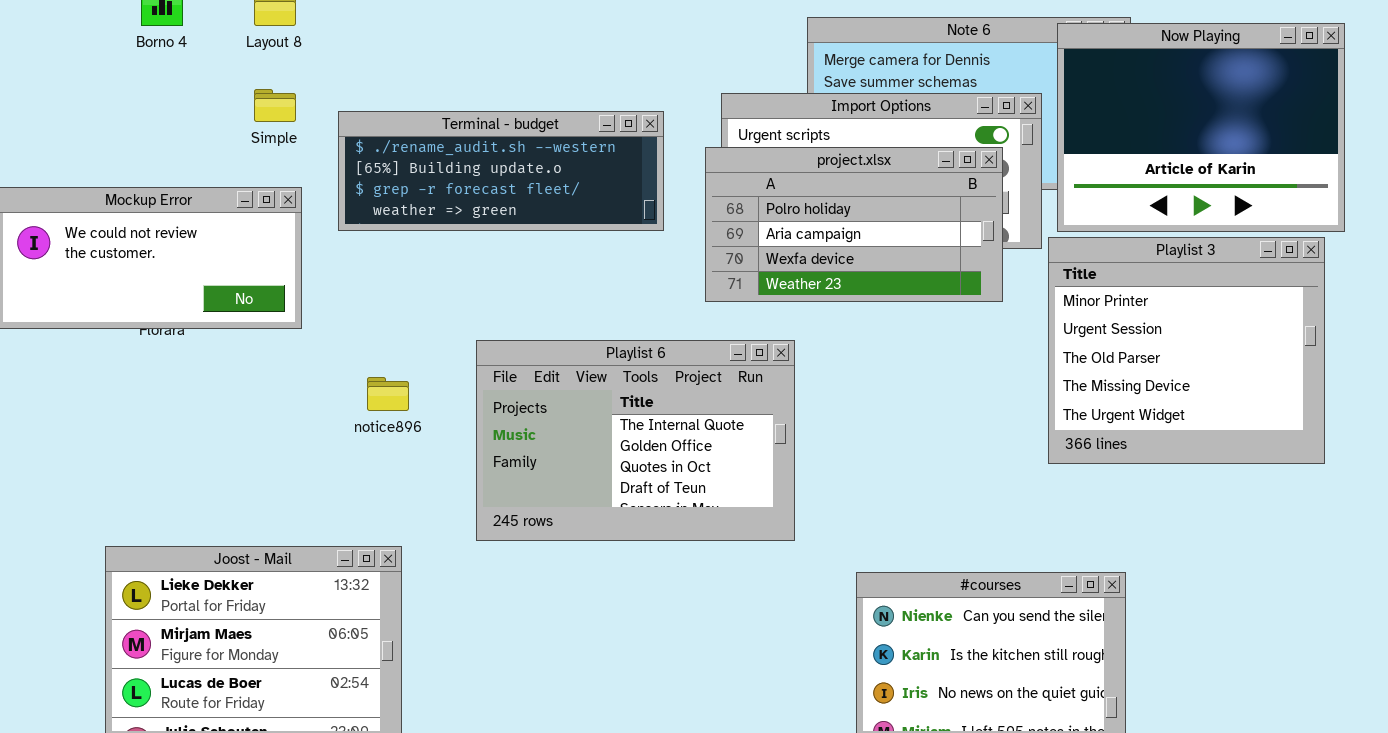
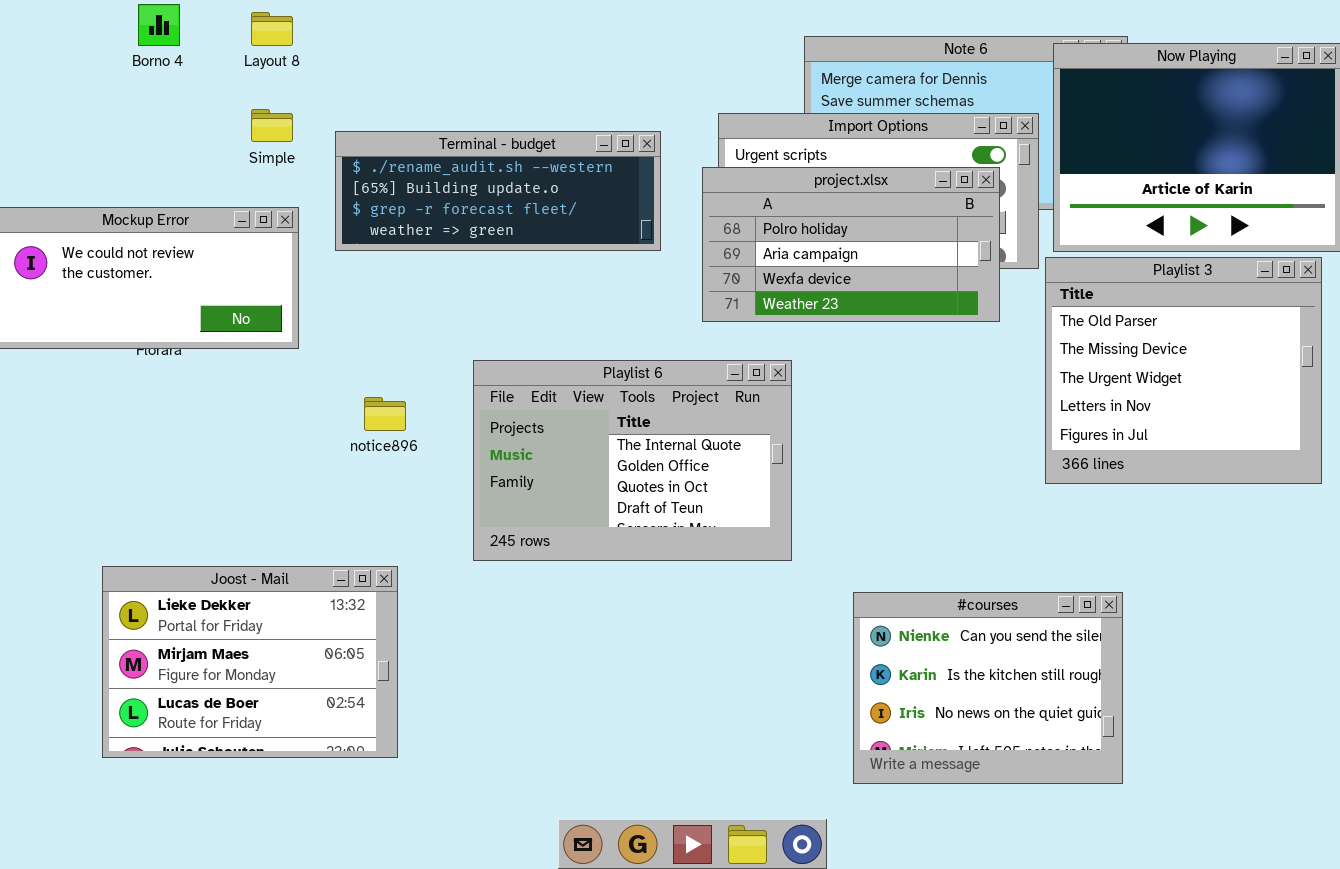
Playlist 3: [1048,237,1325,464] -> [1045,257,1322,484], scrolled down 2 rows

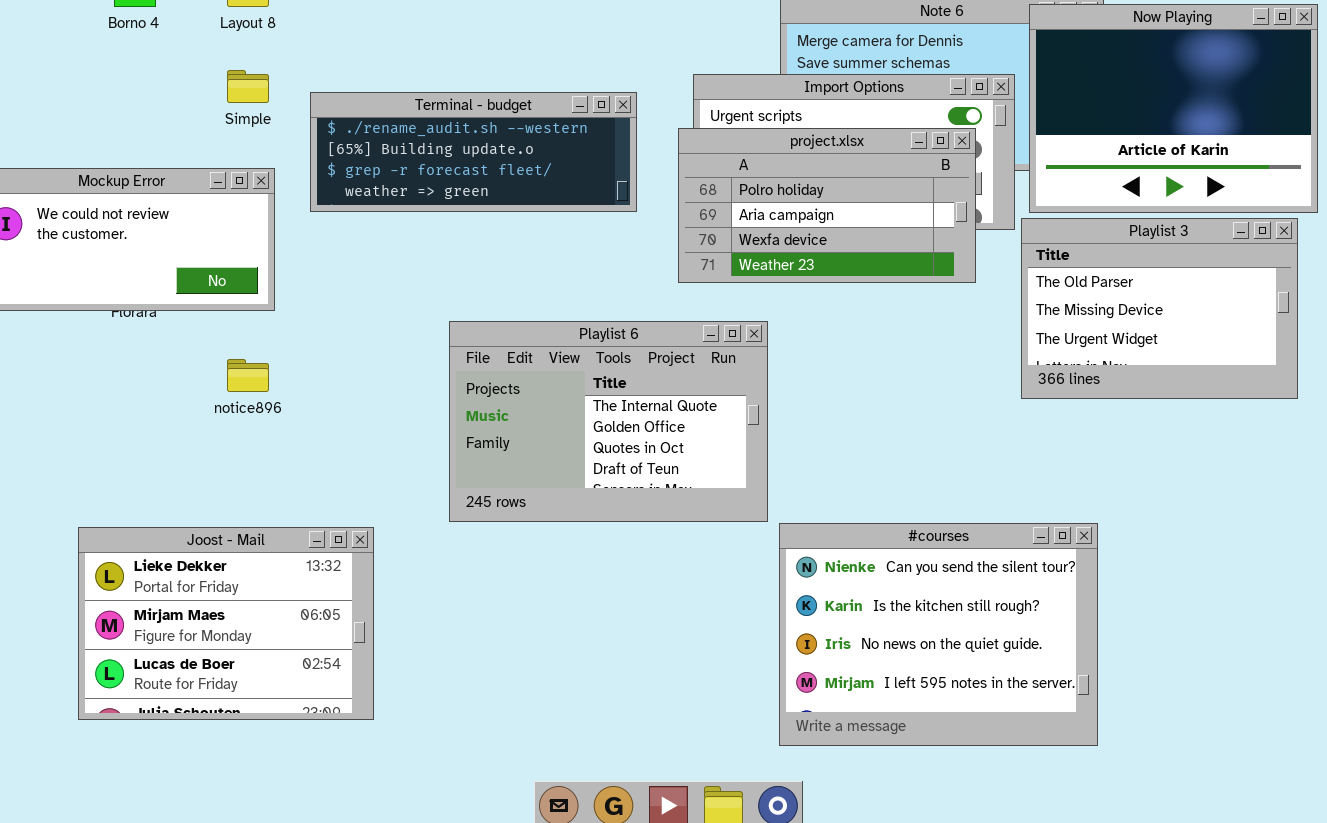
Playlist 3: [1045,257,1322,484] -> [1021,218,1298,399], resized
notice896: [364,397,406,431] -> [227,359,269,392], moved
#courses: [853,592,1123,784] -> [779,523,1098,746], resized

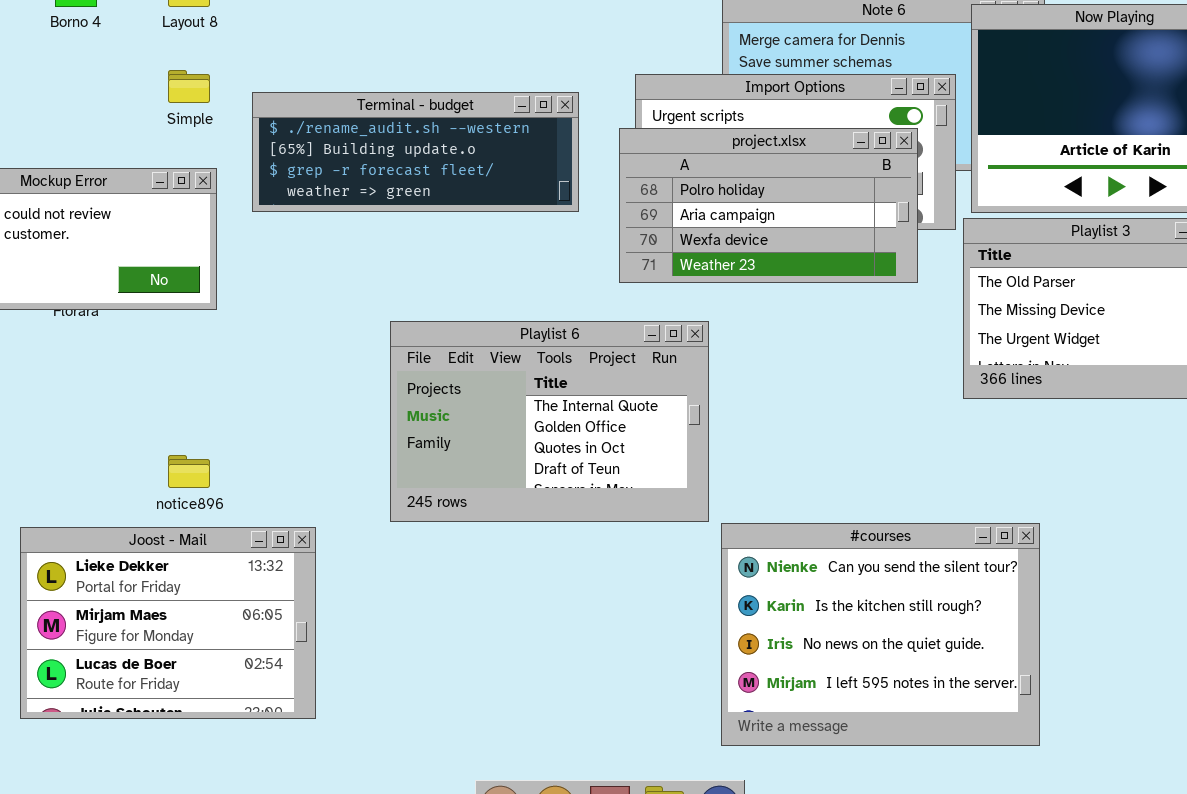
notice896: [227,359,269,392] -> [168,455,210,488], moved

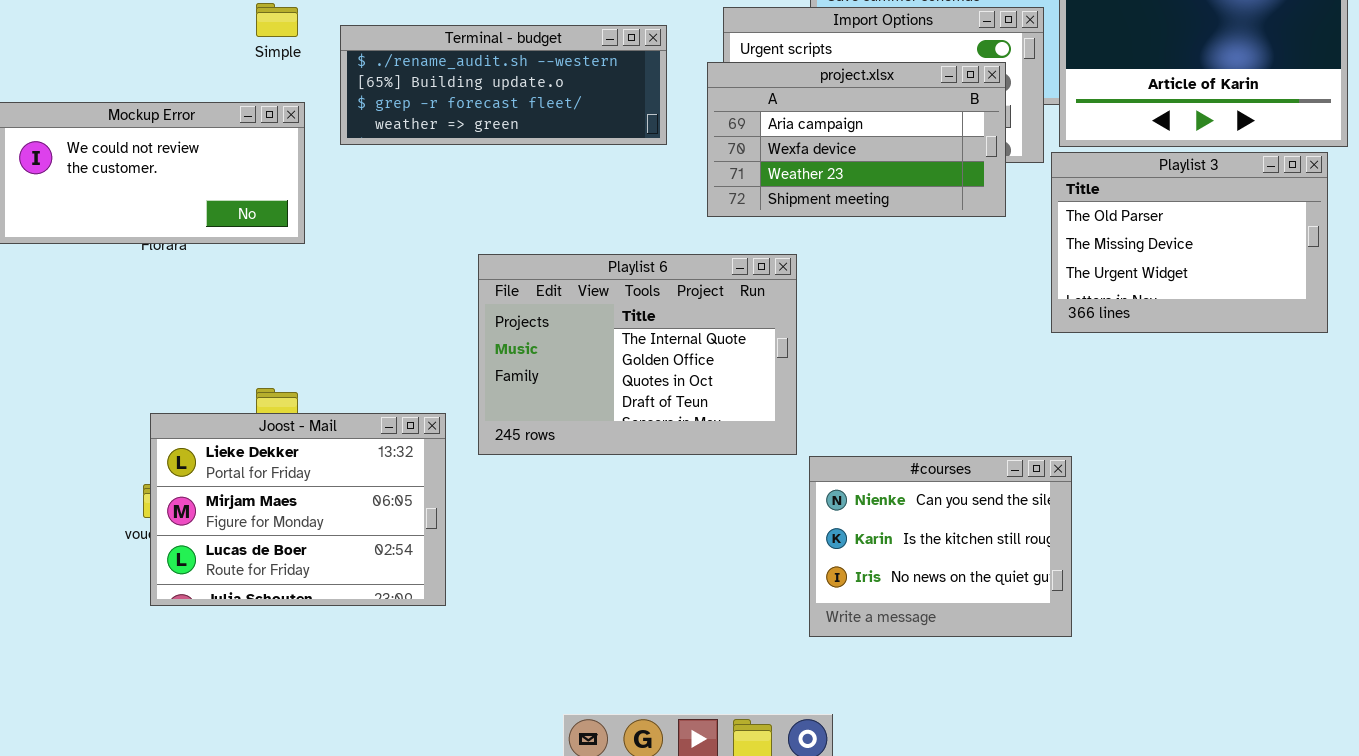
project.xlsx: [619,128,918,283] -> [707,62,1006,217], scrolled down 1 row
#courses: [721,523,1040,746] -> [809,456,1072,637], resized
Joost - Mail: [20,527,316,719] -> [150,413,446,606], moved

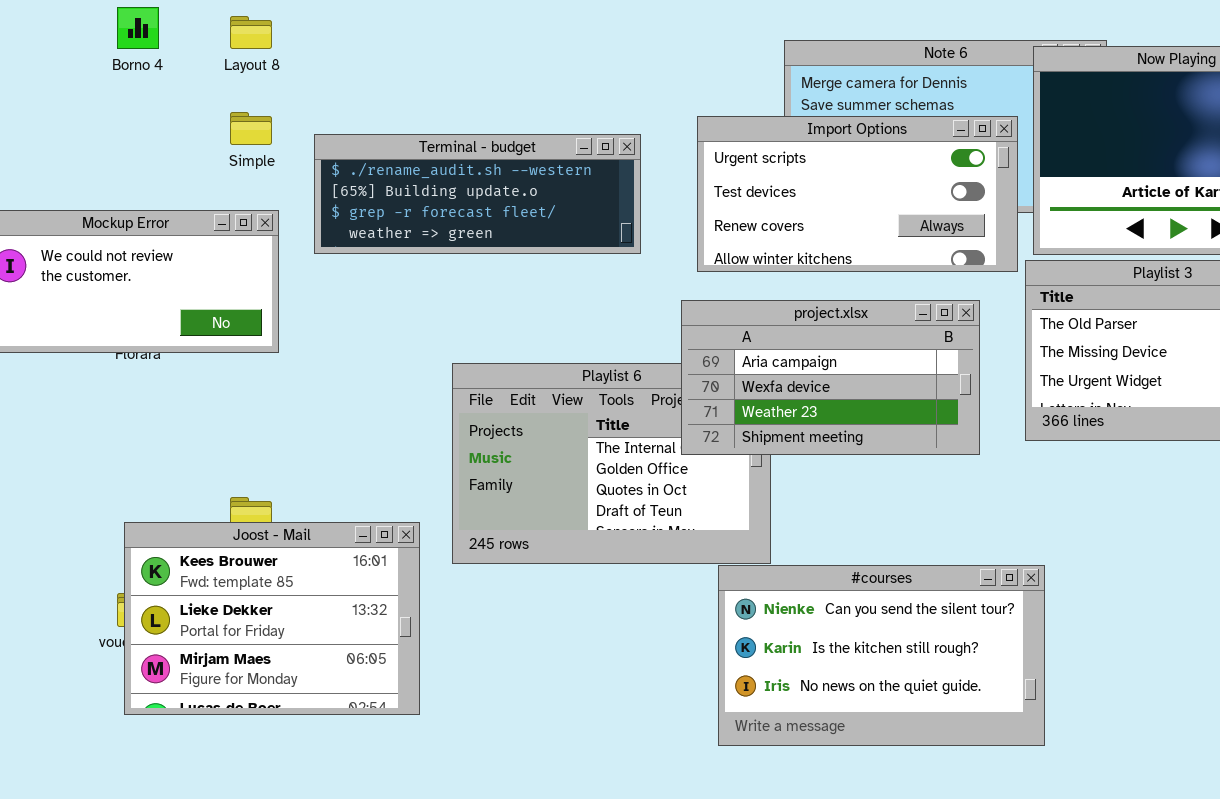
project.xlsx: [707,62,1006,217] -> [681,300,980,455], moved
Joost - Mail: [150,413,446,606] -> [124,522,420,715], scrolled up 1 row
#courses: [809,456,1072,637] -> [718,565,1045,746], resized

